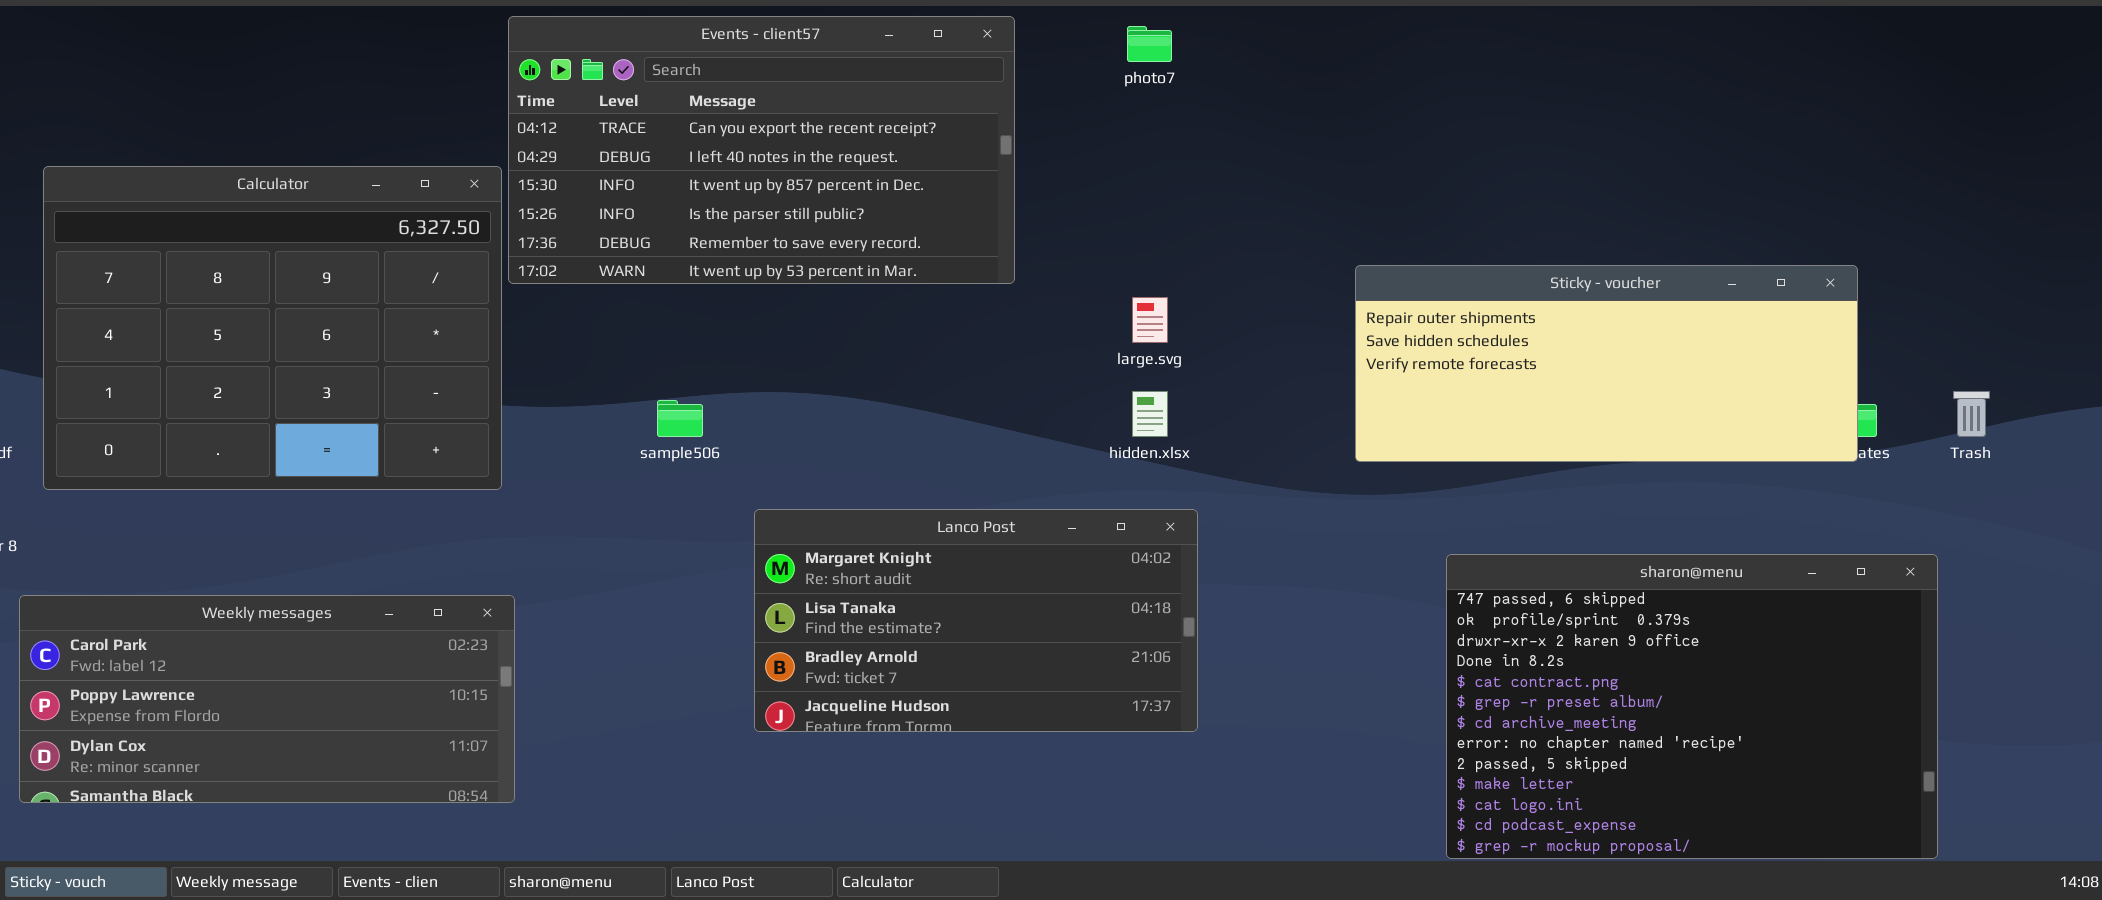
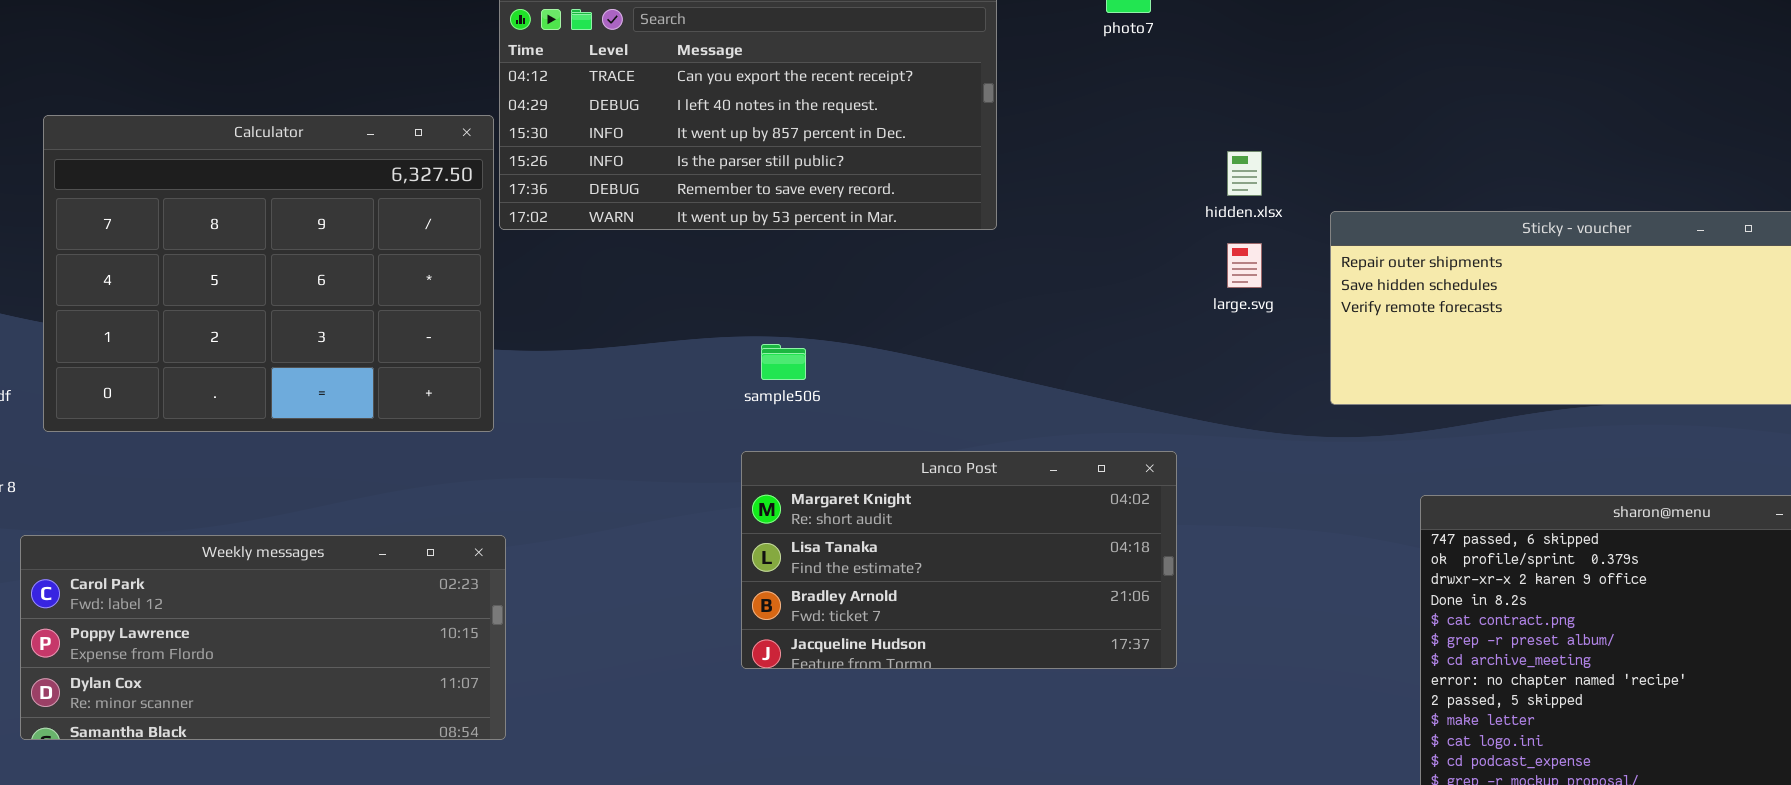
large.svg: [1132,297,1168,343] -> [1227,243,1262,288], moved
hidden.xlsx: [1132,391,1168,437] -> [1227,151,1262,196], moved
sample506: [657,400,703,437] -> [761,344,806,380], moved

